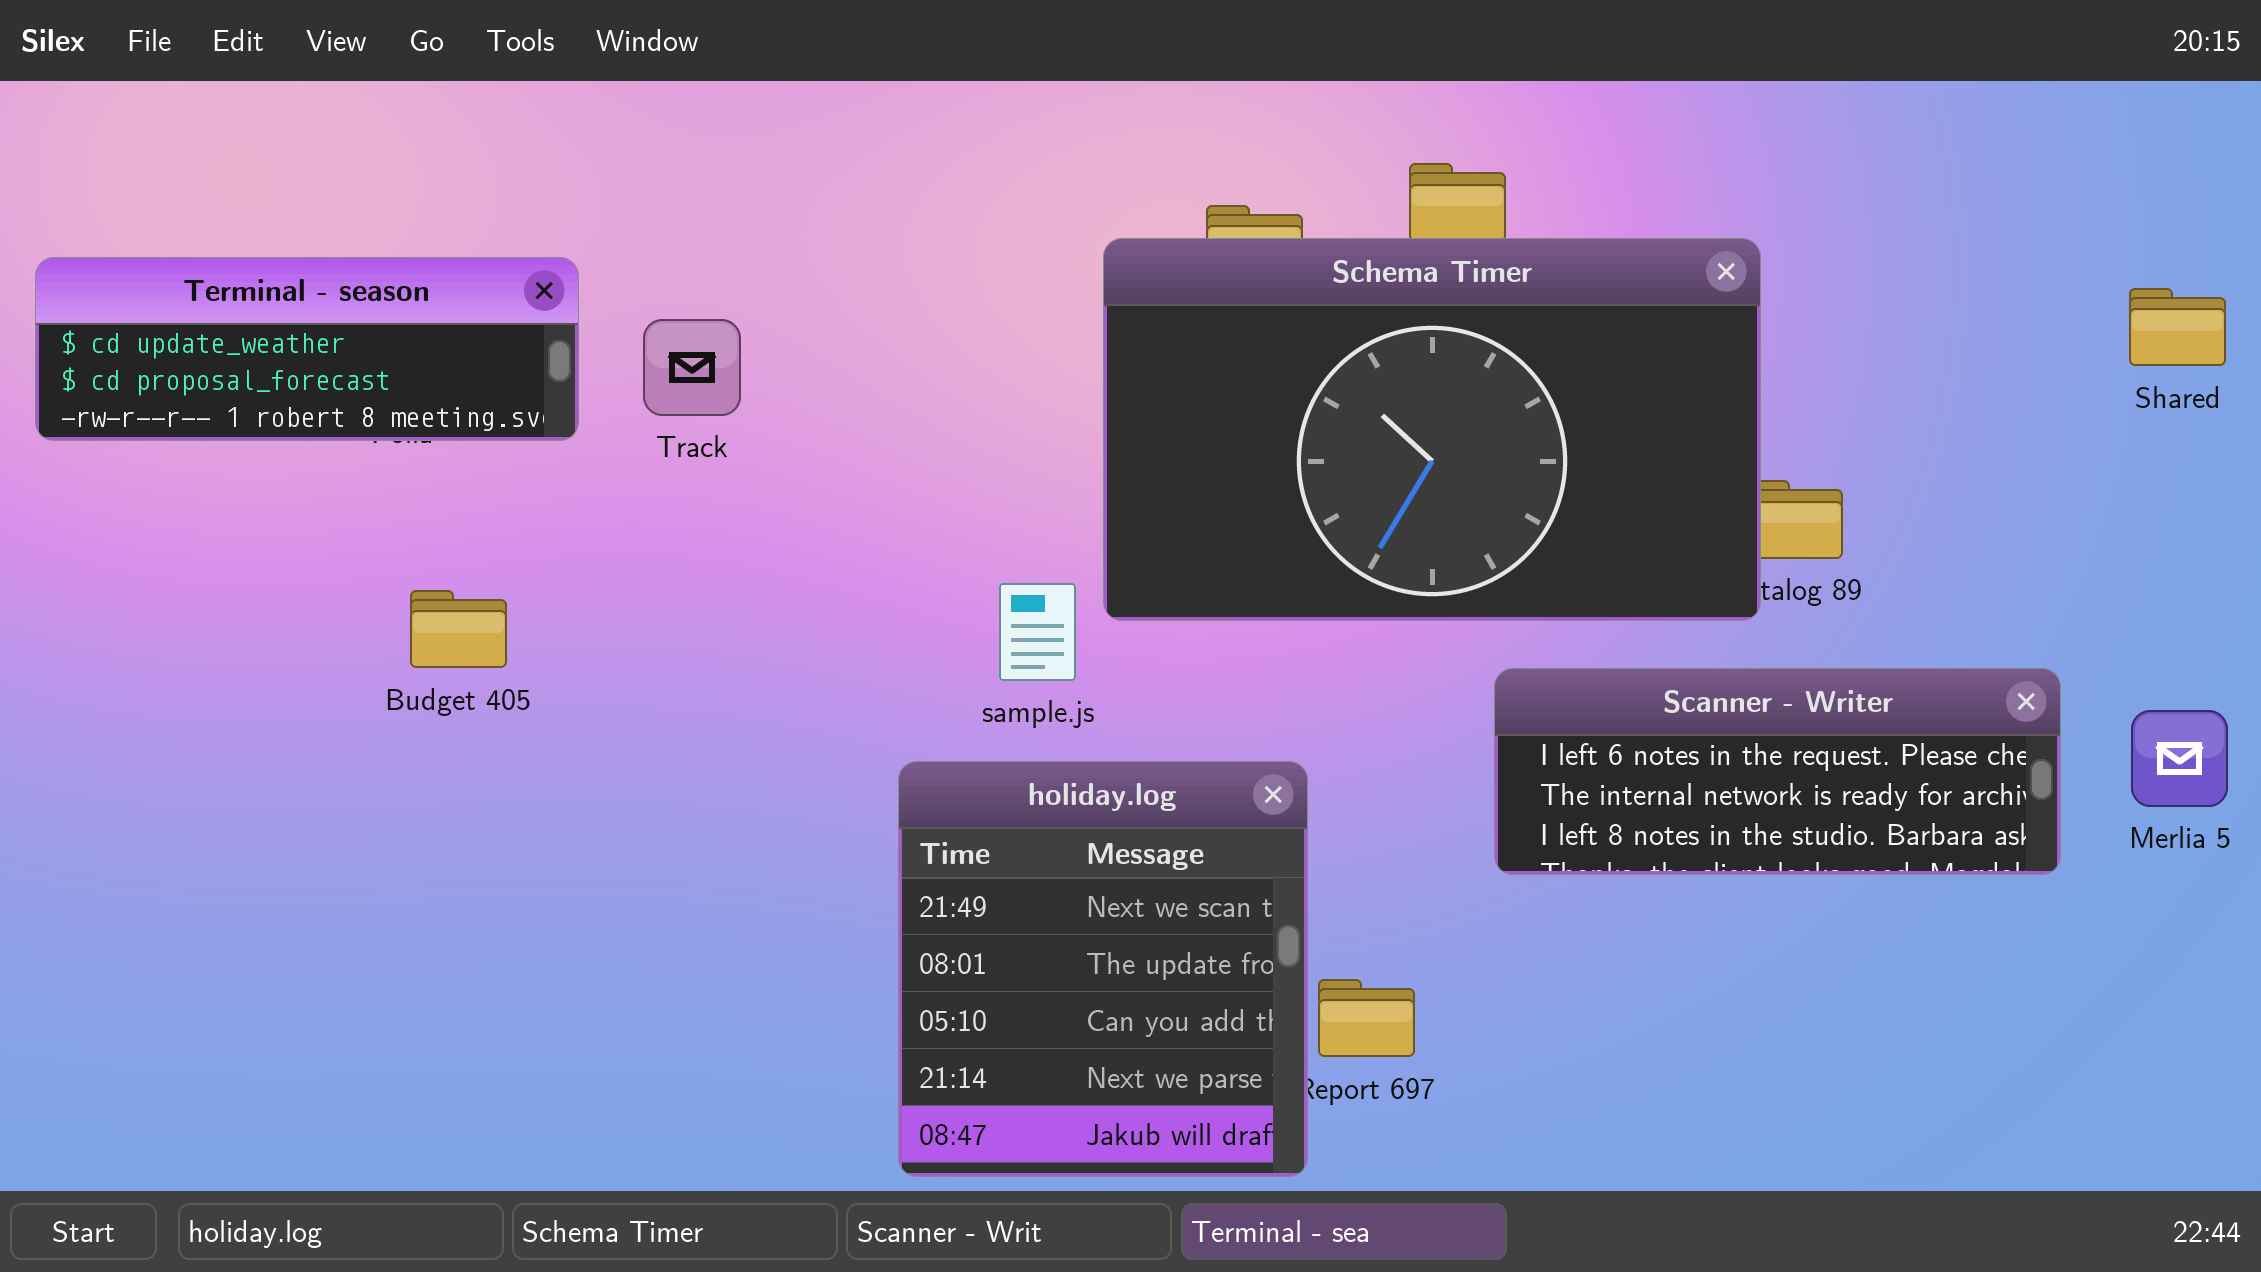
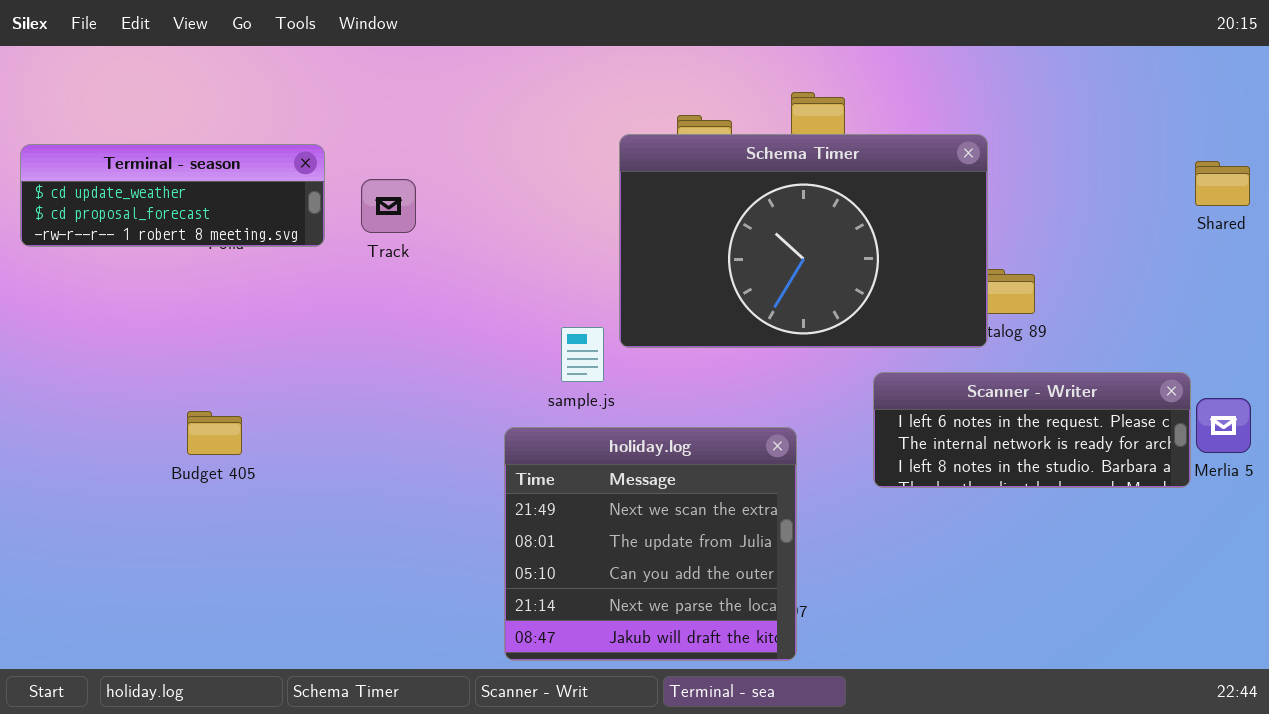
Budget 405: [410,590,507,668] -> [187,411,242,455], moved
Scanner - Writer: [1494,668,2061,875] -> [873,372,1191,488], moved
holiday.log: [898,761,1308,1177] -> [504,427,797,661], resized

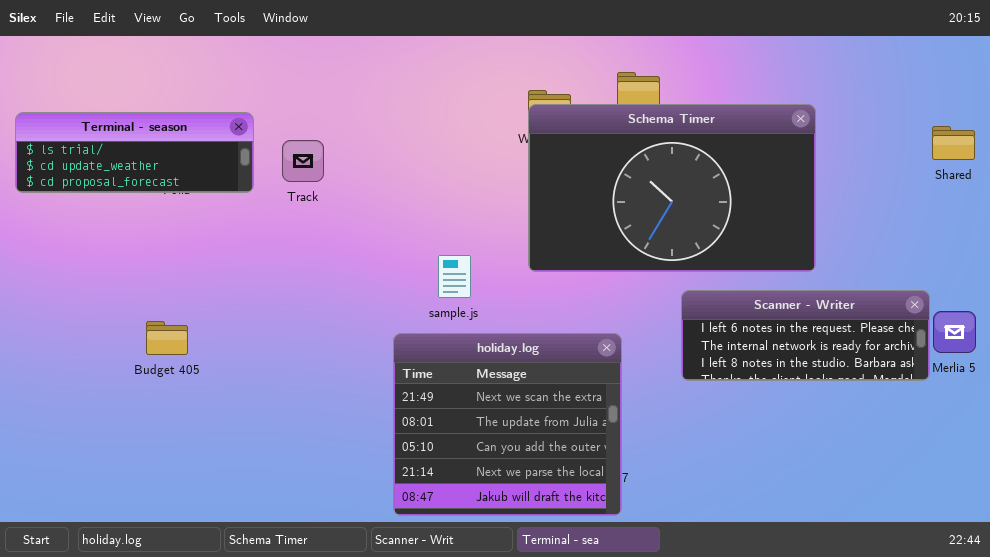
Schema Timer: [619,134,988,348] -> [528,104,816,272], moved
Terminal - season: [20,144,325,247] -> [15,112,254,193], scrolled up 1 row

